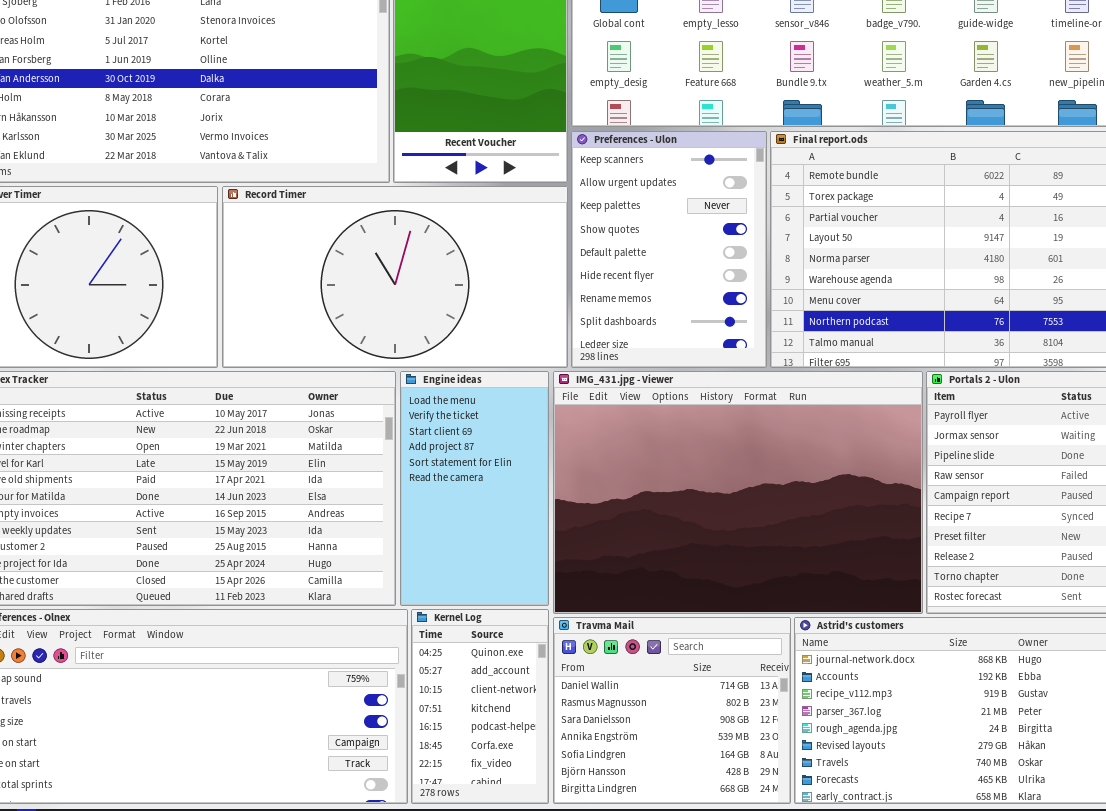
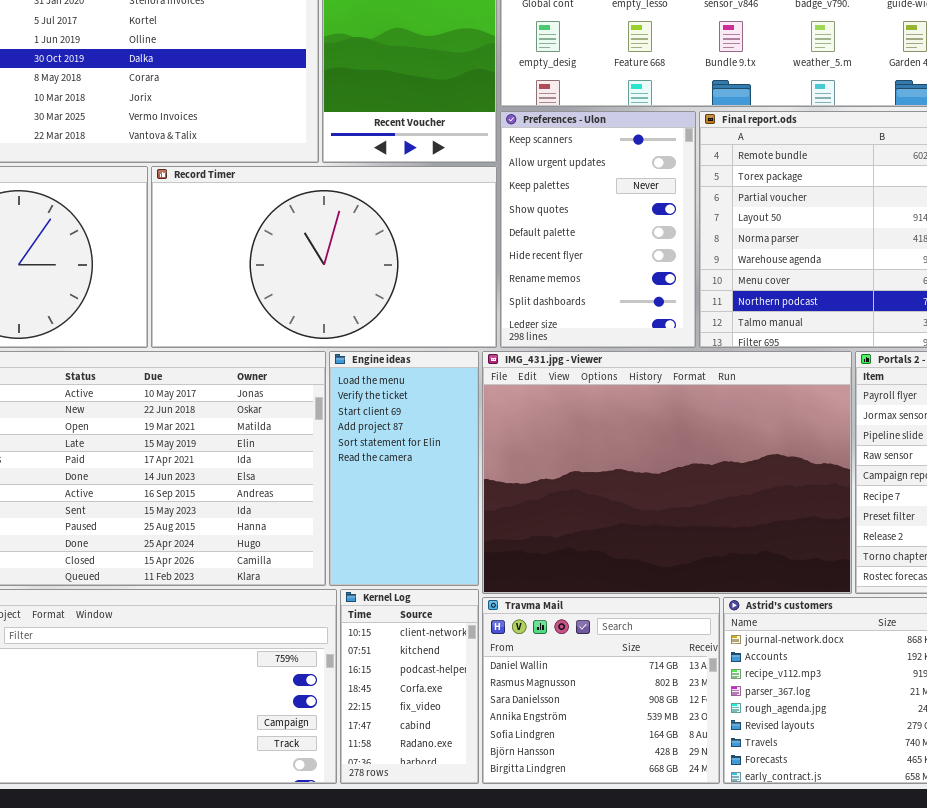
Kernel Log: [411,609,549,804] -> [340,589,479,784], scrolled down 2 rows

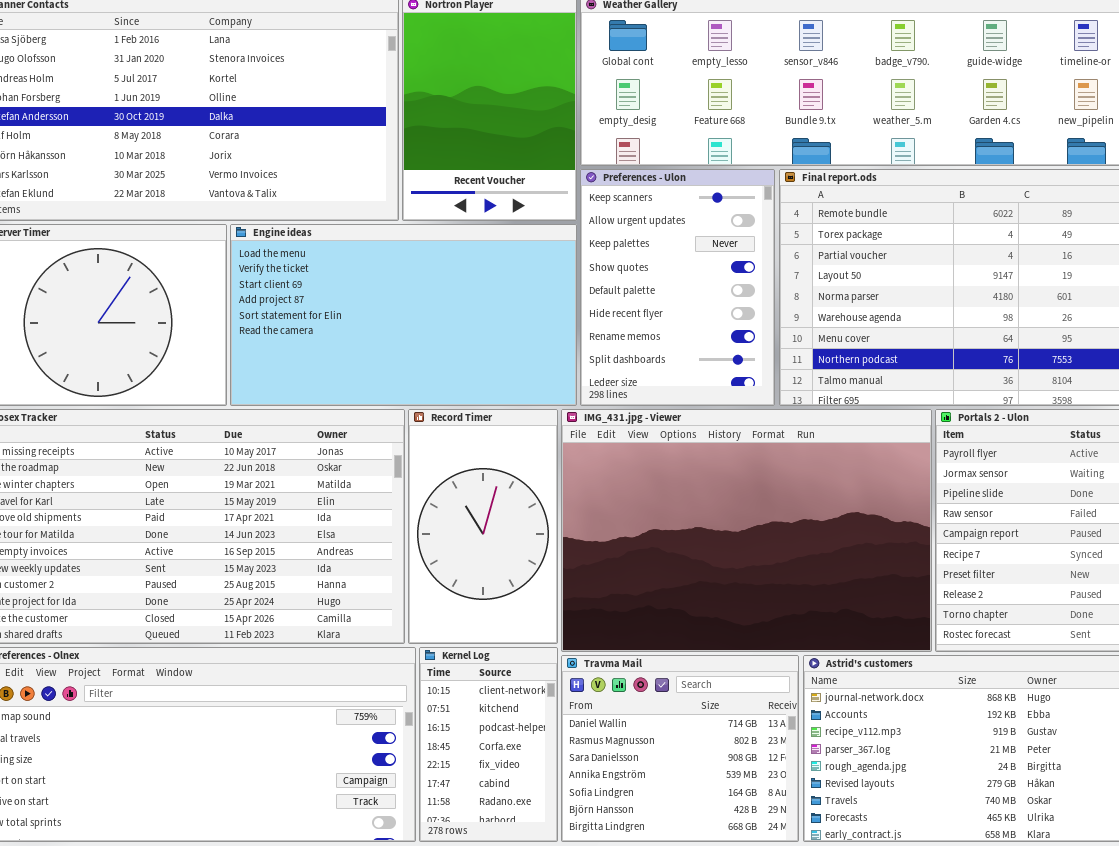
Record Timer: [151,166,497,348] -> [408,409,558,644], moved, resized
Engine ideas: [329,351,479,586] -> [230,224,577,406], moved, resized

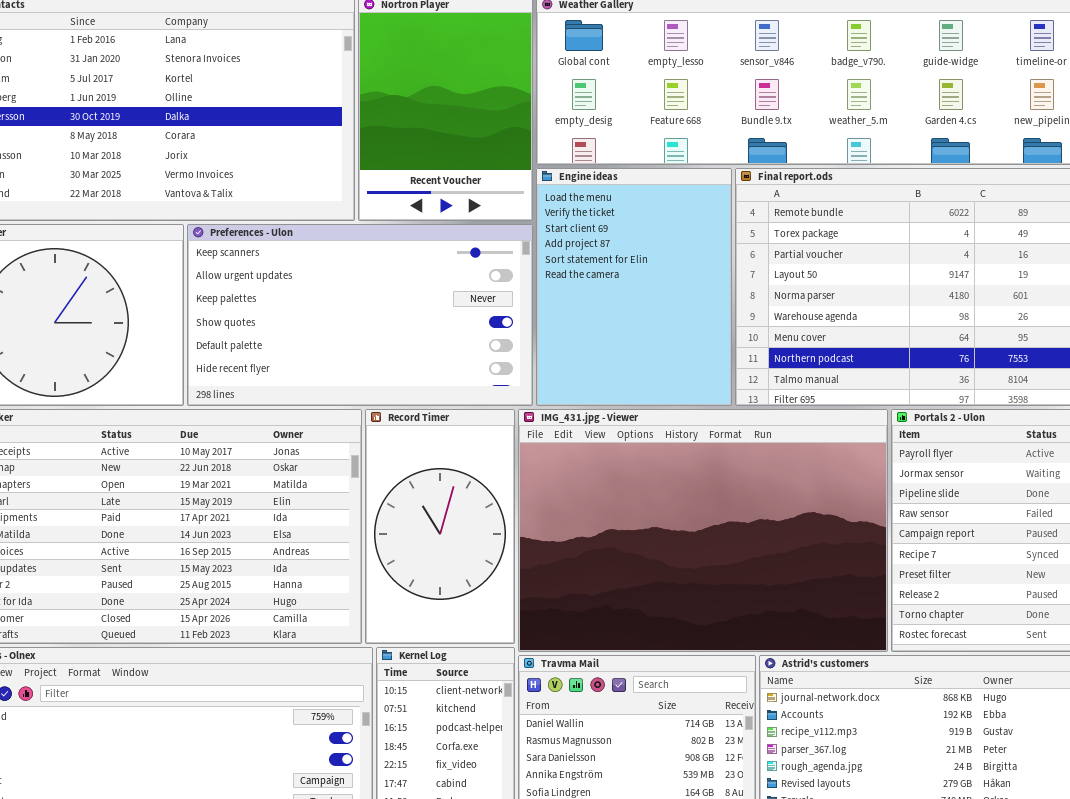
Preferences - Ulon: [580,169,775,406] -> [187,224,533,406], moved, resized
Engine ideas: [230,224,577,406] -> [536,168,732,406], moved, resized

